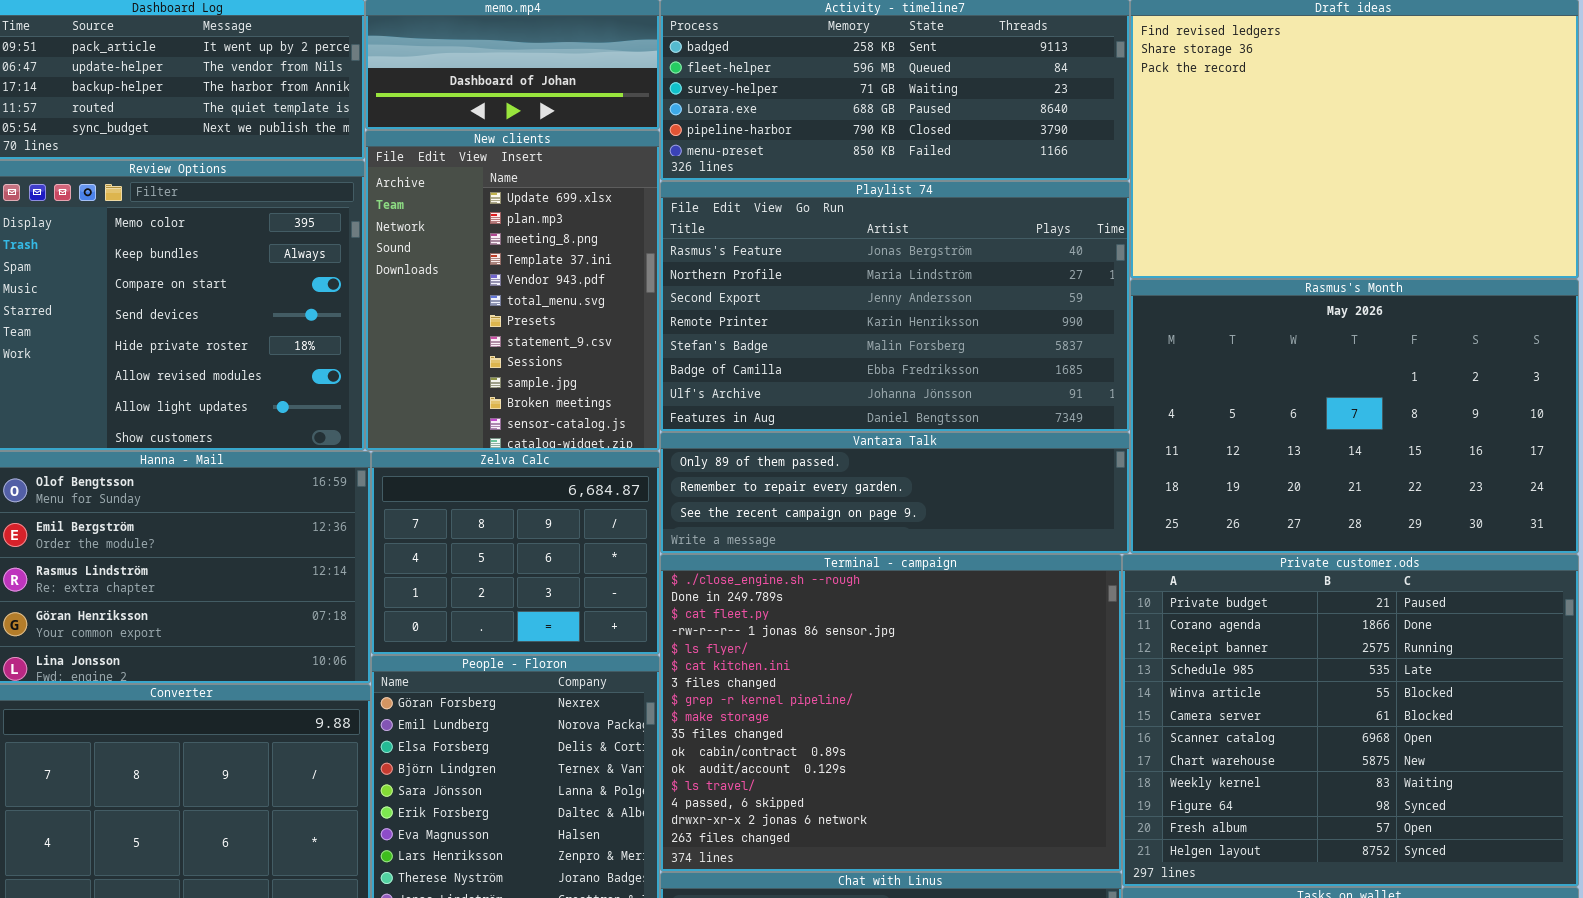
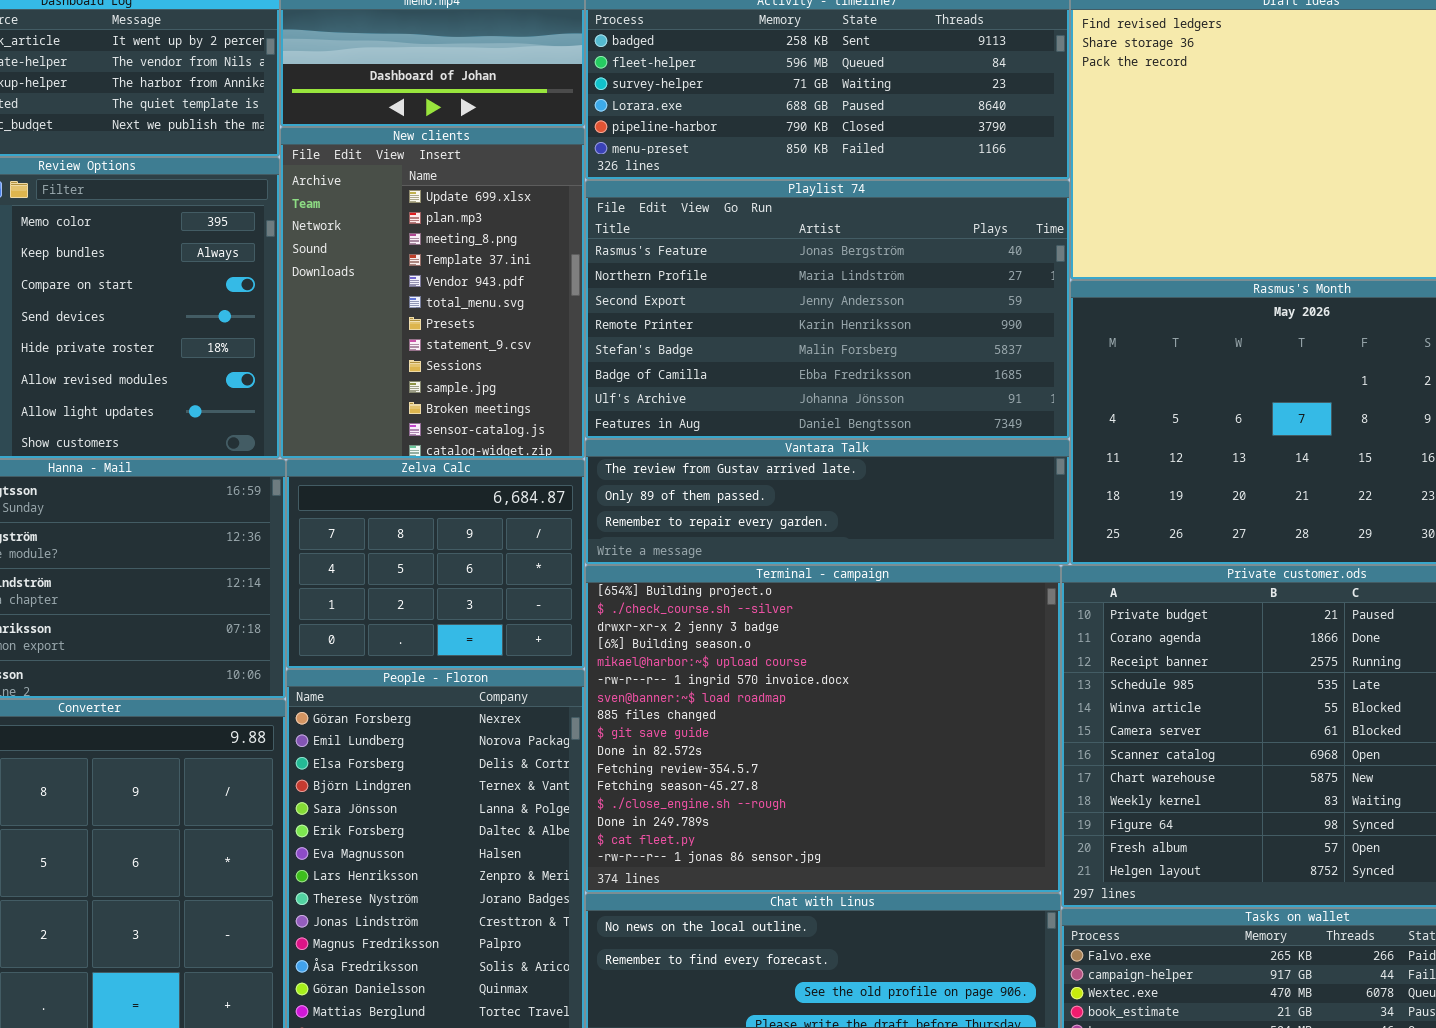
Vantara Talk: [660,432,1130,554] -> [585,439,1070,565], scrolled up 1 row
Terminal - campaign: [660,554,1122,872] -> [585,565,1061,893], scrolled up 12 rows

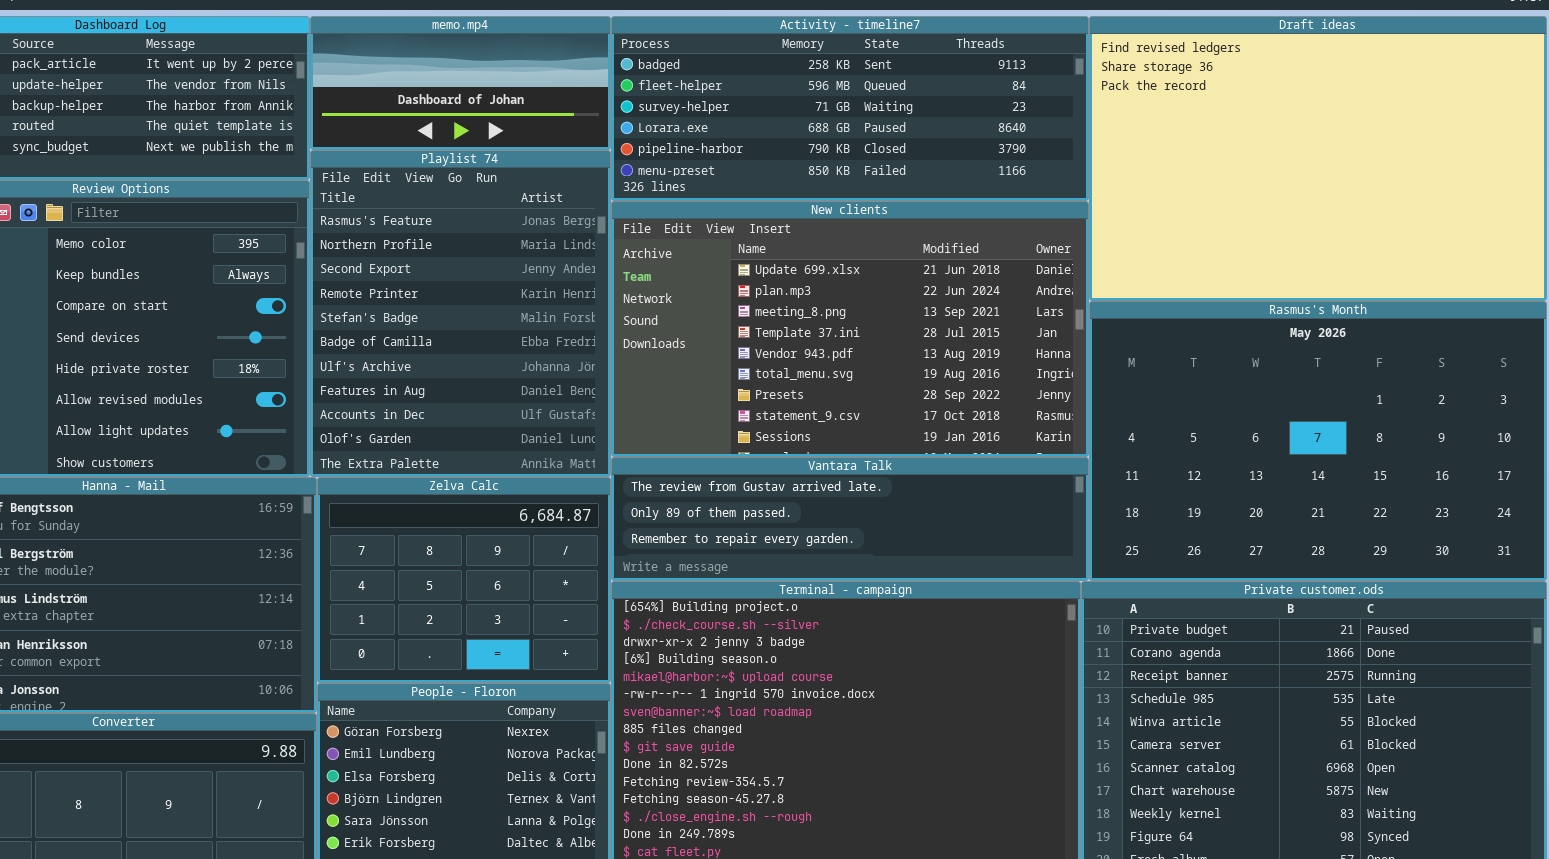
New clients: [280,127,585,459] -> [611,201,1089,457], moved, resized
Playlist 74: [585,180,1070,439] -> [310,150,611,477], moved, resized

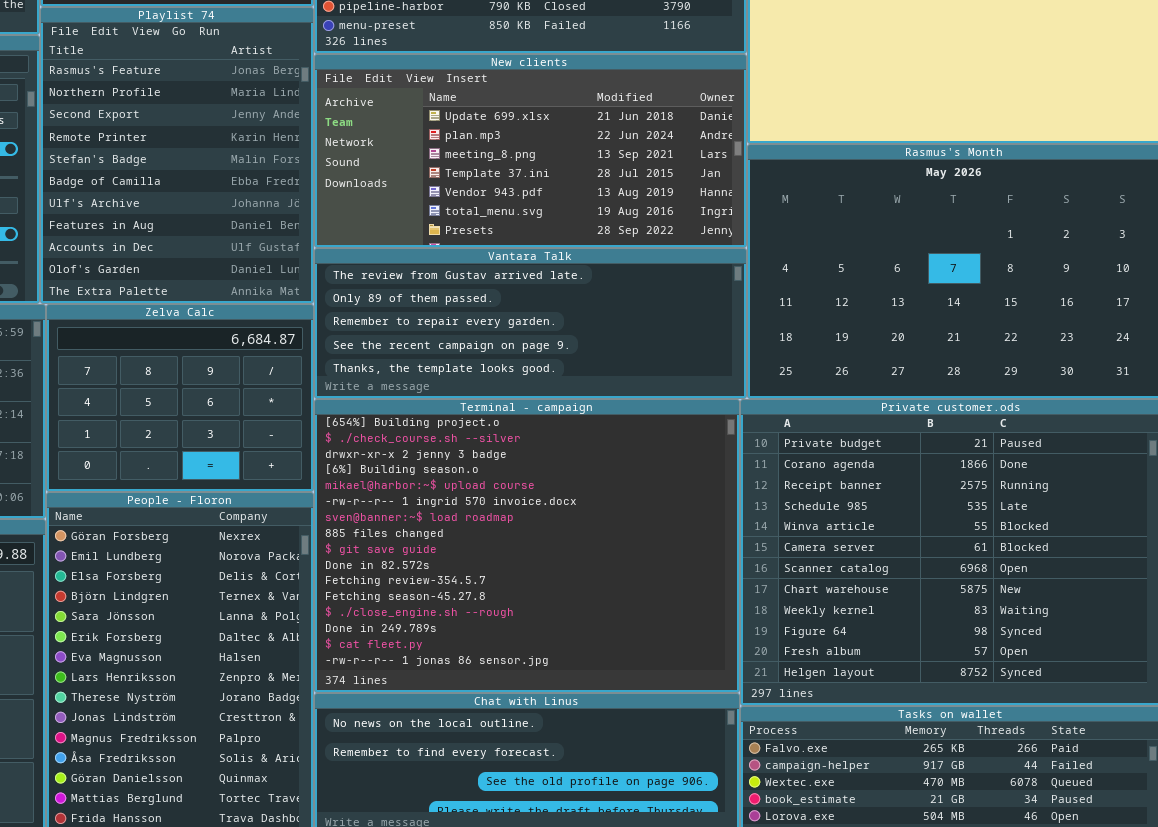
New clients: [611,201,1089,457] -> [314,54,747,248], resized
Vantara Talk: [611,457,1089,581] -> [314,248,747,399], resized

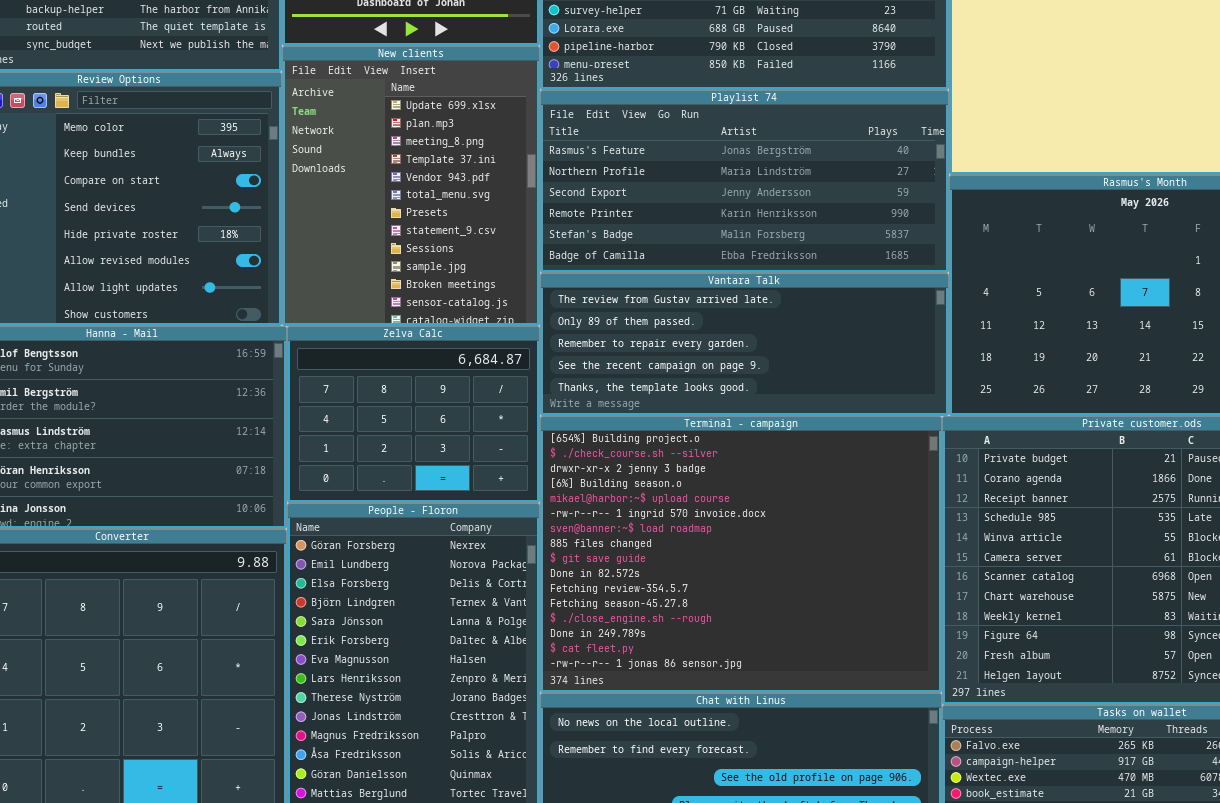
Playlist 74: [40,7,314,304] -> [540,90,949,273], moved, resized
New clients: [314,54,747,248] -> [282,46,540,326], moved, resized

